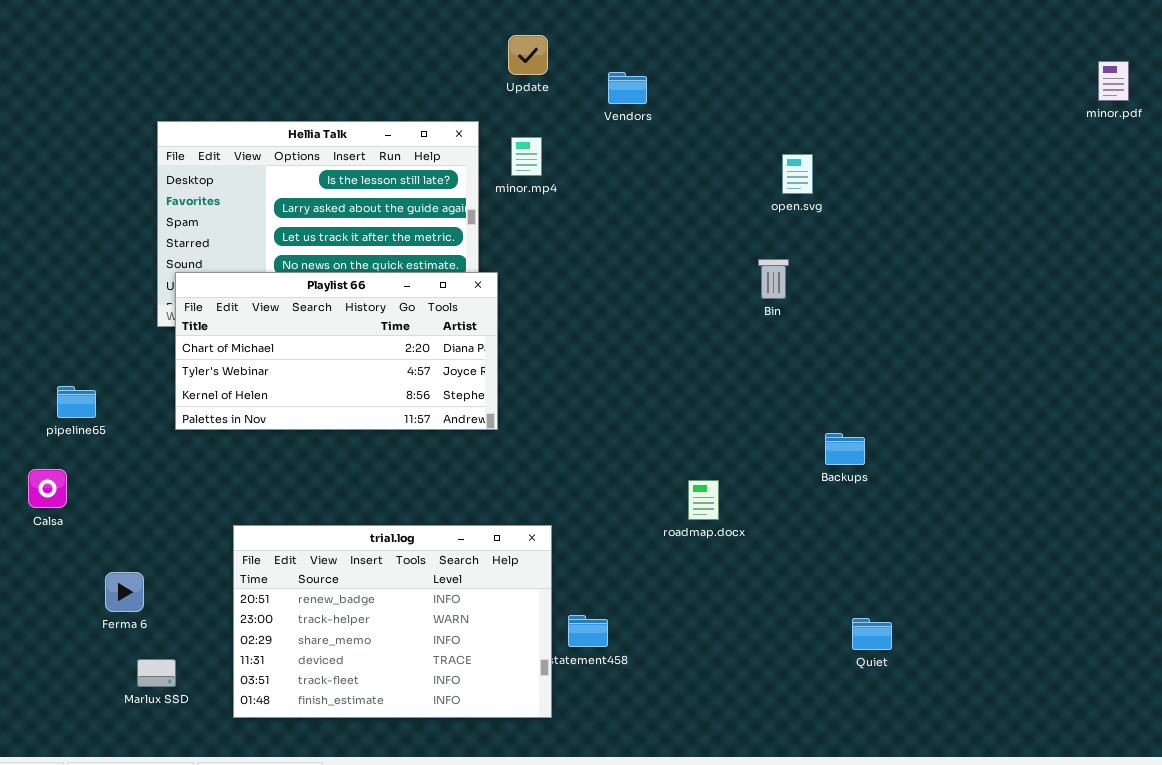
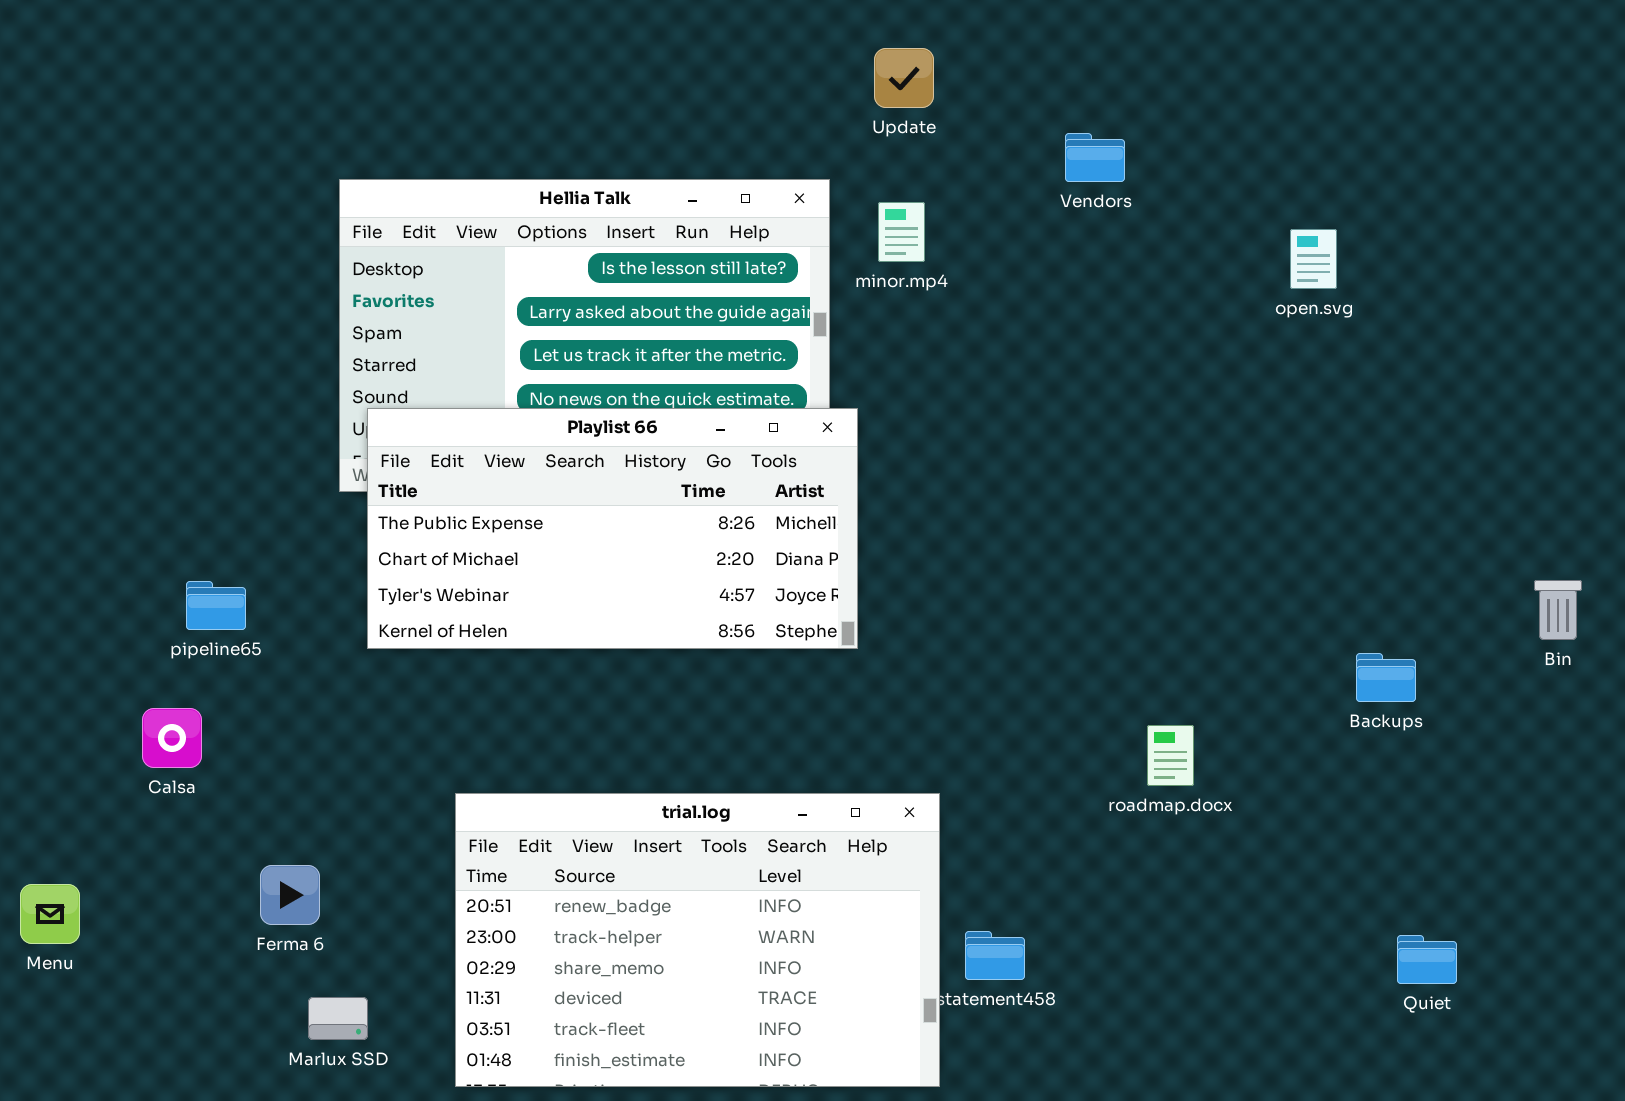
Vendors: [608,72,647,104] -> [1065,133,1125,182], moved
Bin: [758,259,789,299] -> [1534,580,1582,640], moved
Playlist 66: [175,272,498,430] -> [367,408,858,649], scrolled up 1 row

